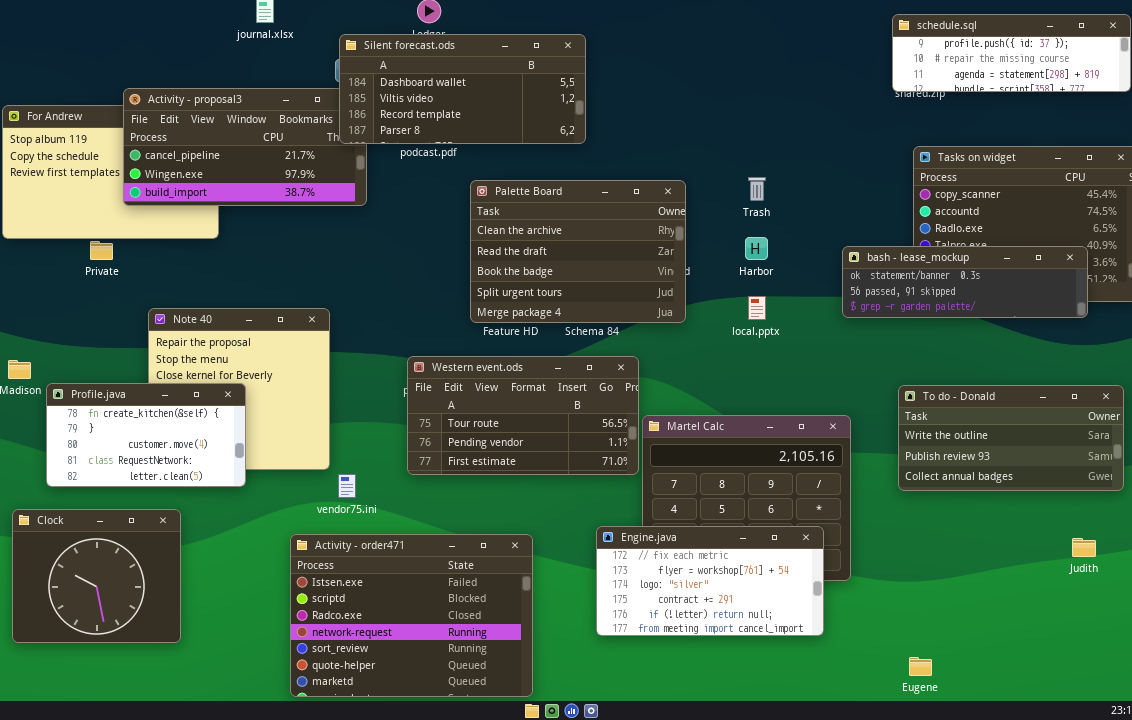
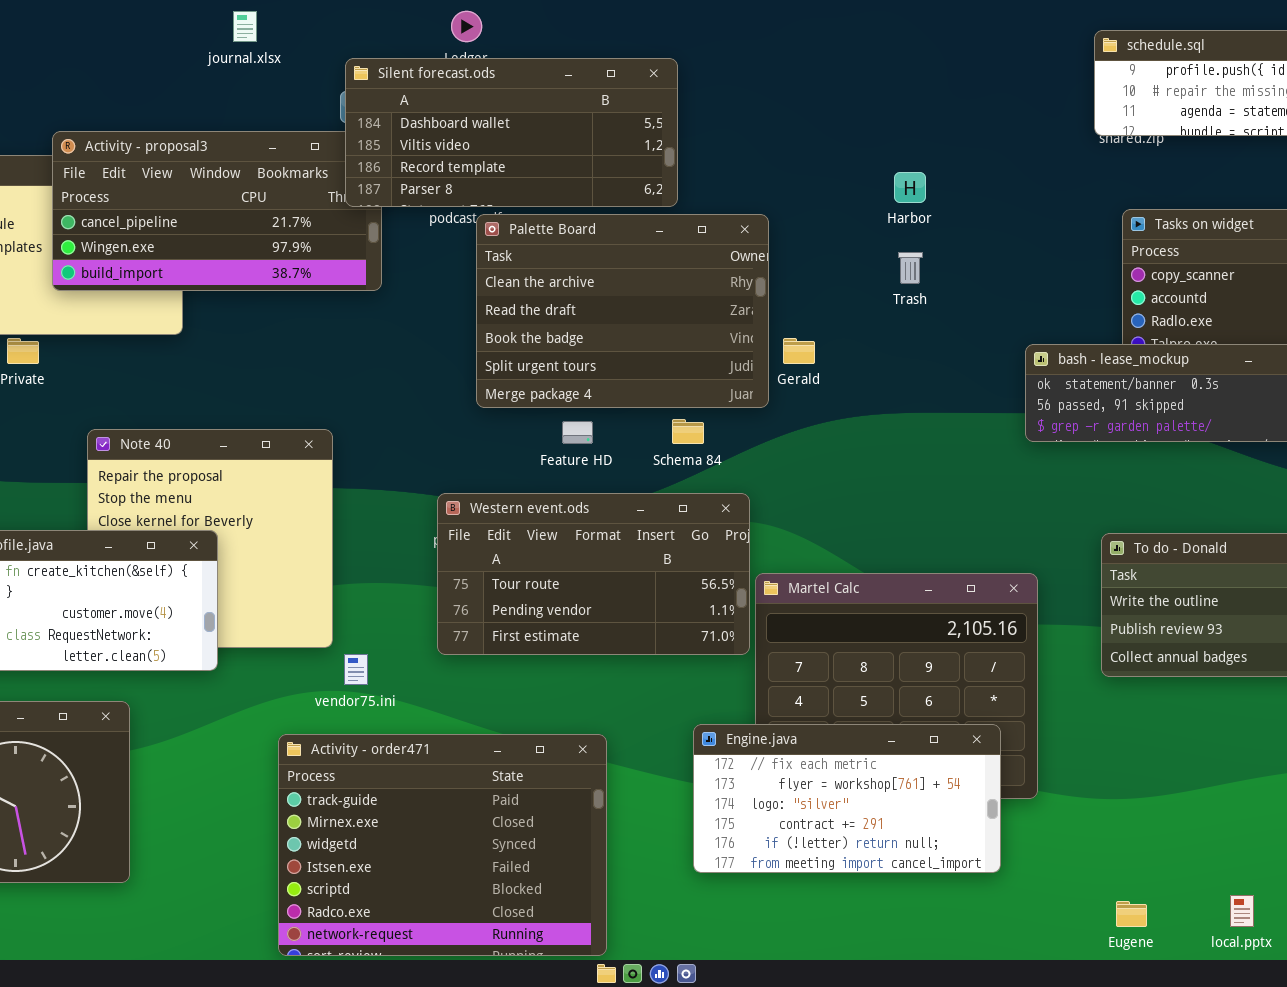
Palette Board: [470,180,686,323] -> [476,214,769,408], moved
Harbor: [745,237,768,260] -> [894,172,926,203], moved
local.pptx: [748,296,766,320] -> [1230,895,1254,927], moved
Activity - order471: [290,534,533,697] -> [278,734,607,956], scrolled up 3 rows

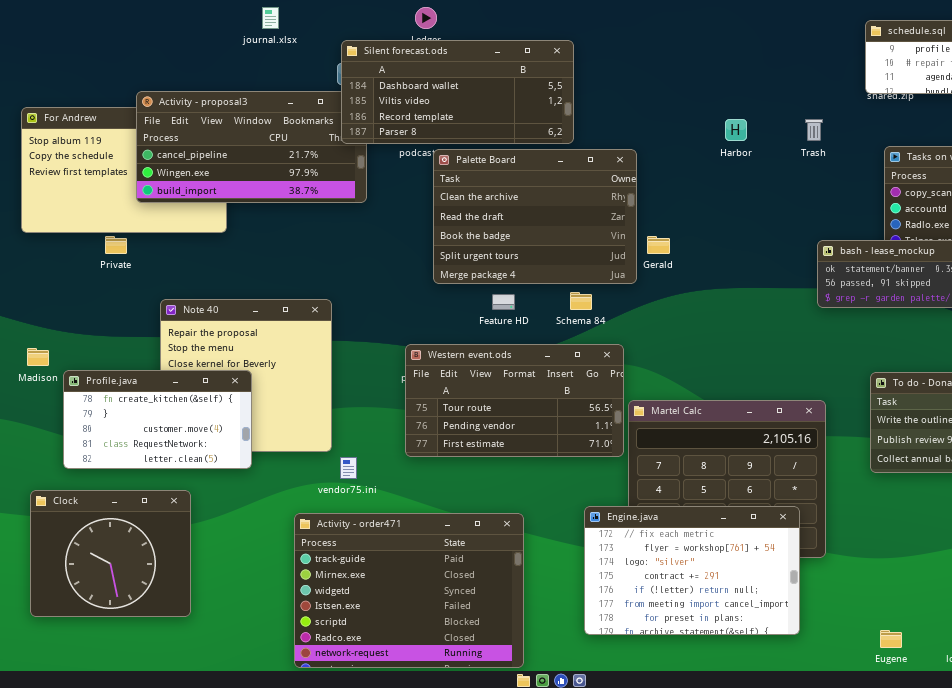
Trash: [898,252,923,284] -> [805,119,823,141], moved
Engine.java: [693,724,1001,873] -> [584,506,800,635], resized

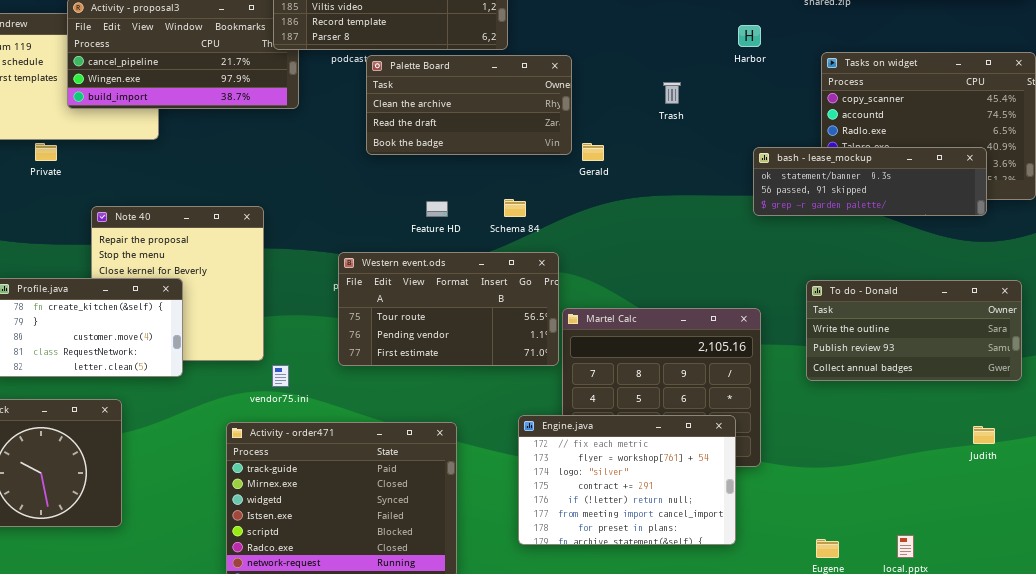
Harbor: [725,119,747,141] -> [738,25,761,47], moved
Trash: [805,119,823,141] -> [663,82,681,104], moved
Palette Board: [433,149,637,284] -> [366,55,572,155], resized

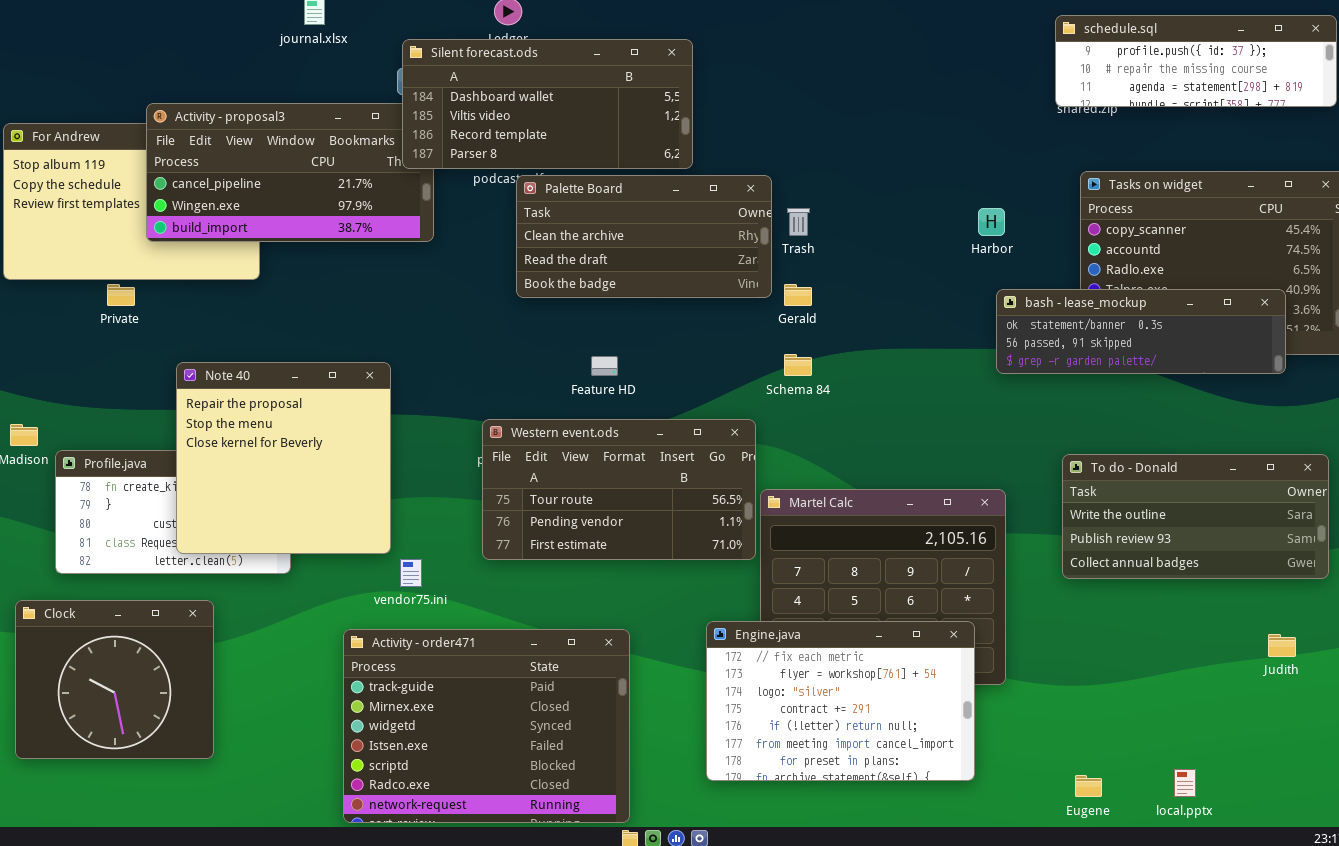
Harbor: [738,25,761,47] -> [978,208,1005,236], moved
Trash: [663,82,681,104] -> [787,208,810,236], moved
Schema 84: [504,199,526,217] -> [784,354,812,376], moved
Note 40: [91,206,264,361] -> [176,362,391,554], raised

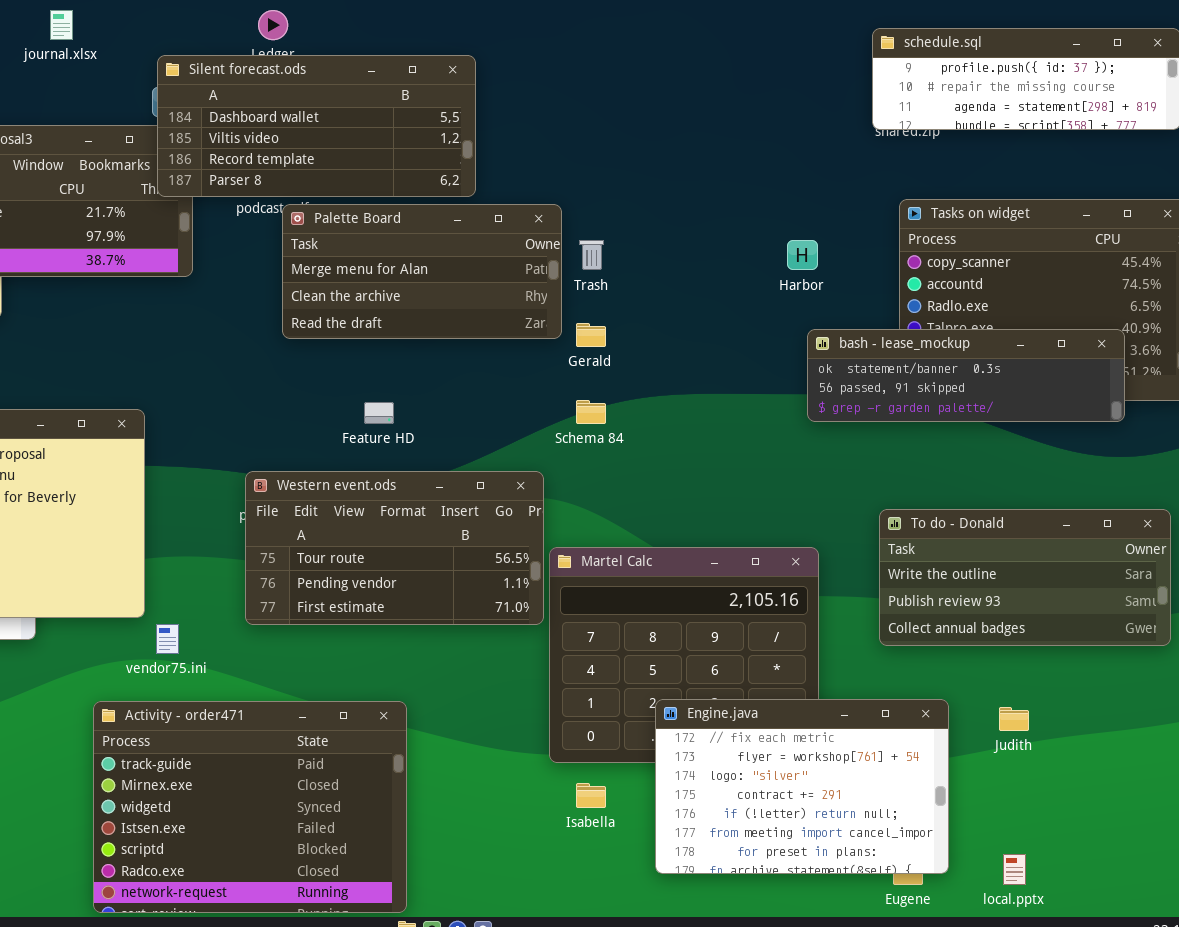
Palette Board: [516,175,772,298] -> [282,204,562,339], scrolled up 1 row
Engine.java: [706,621,975,781] -> [655,699,949,874], moved
Judith: [1268,634,1296,657] -> [999,707,1029,731], moved

